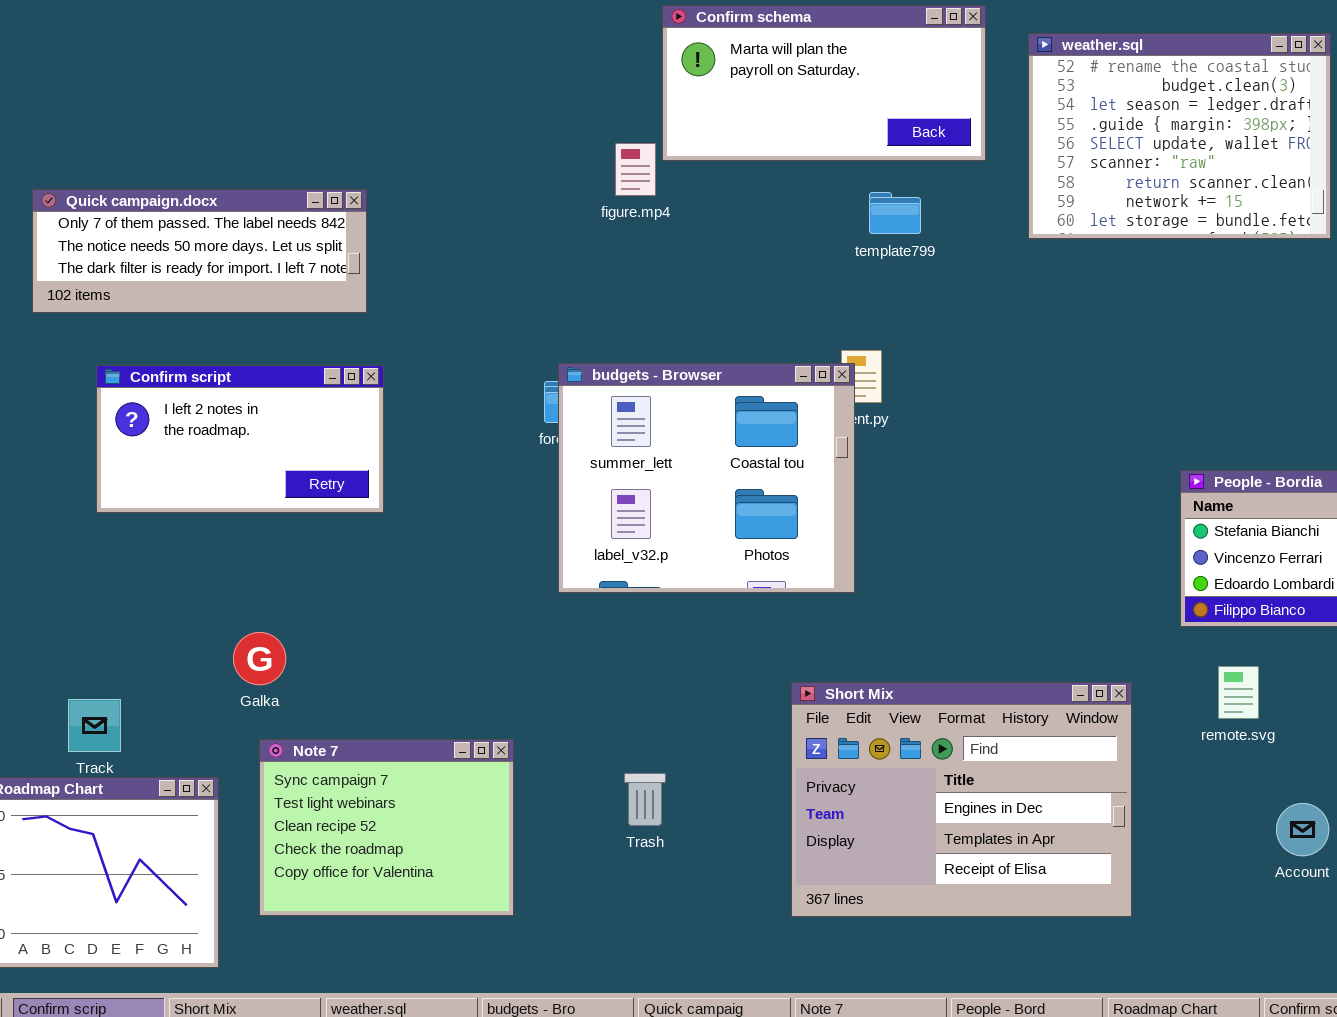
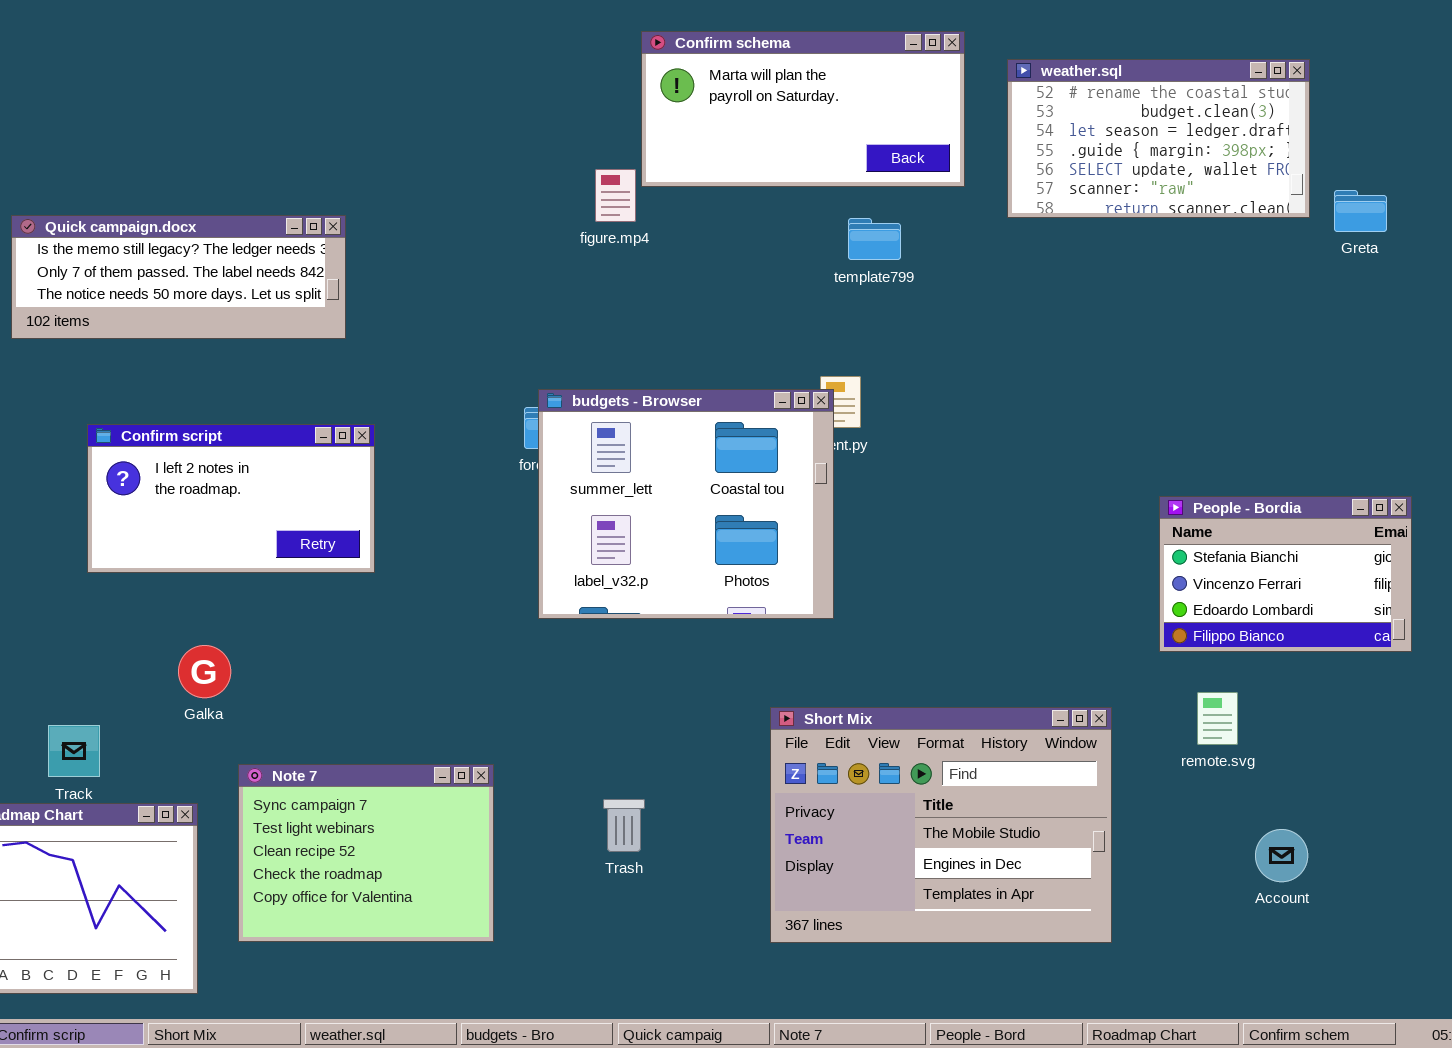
weather.sql: [1028,33,1331,239] -> [1007,59,1310,218], resized
Quick campaign.docx: [32,189,367,313] -> [11,215,346,339], scrolled up 1 row
Confirm script: [96,365,384,513] -> [87,424,375,573], moved
Galka: [233,632,286,685] -> [178,645,231,698], moved
Short Mix: [791,682,1132,917] -> [770,707,1112,943], scrolled up 1 row

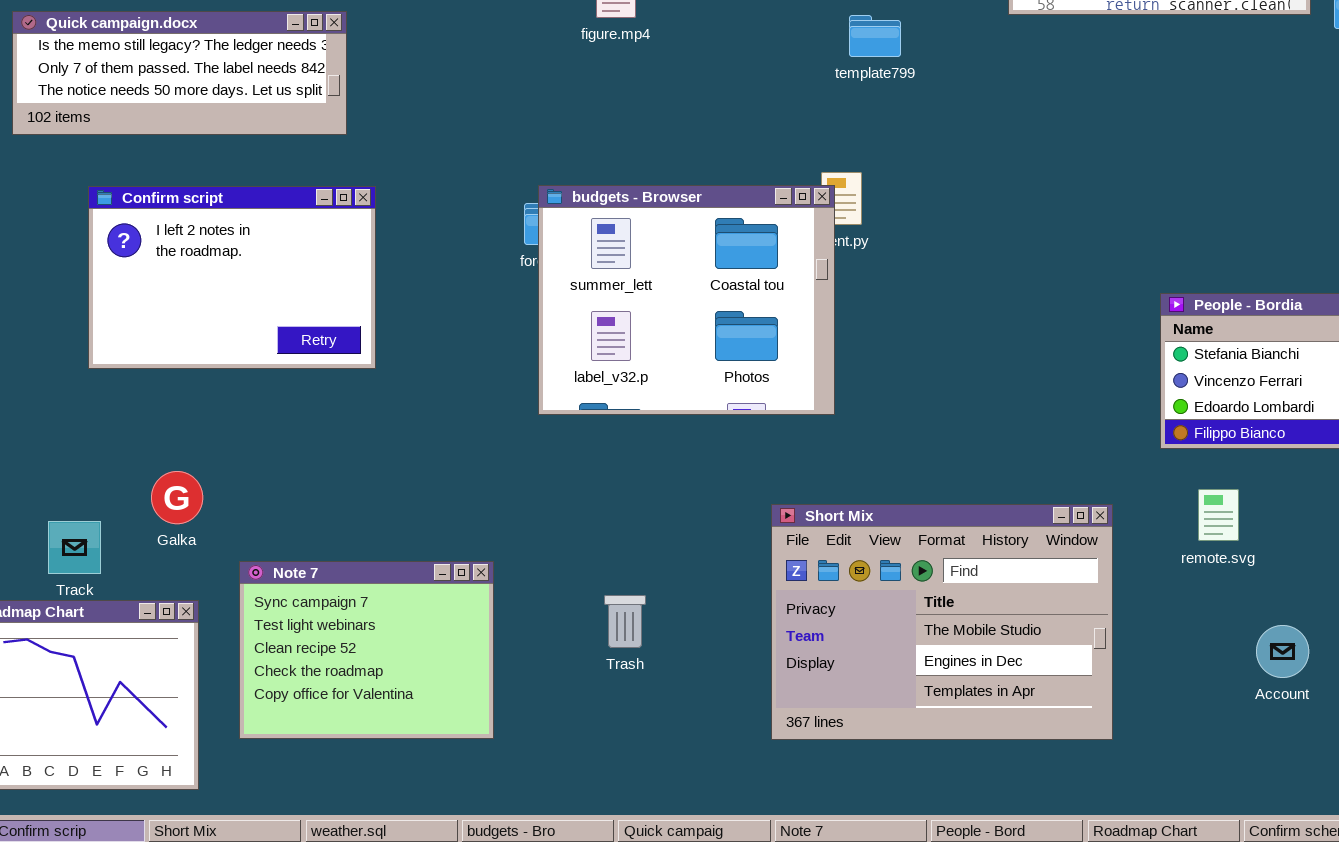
Confirm script: [87,424,375,573] -> [88,186,376,369], resized
Galka: [178,645,231,698] -> [151,471,203,524], moved

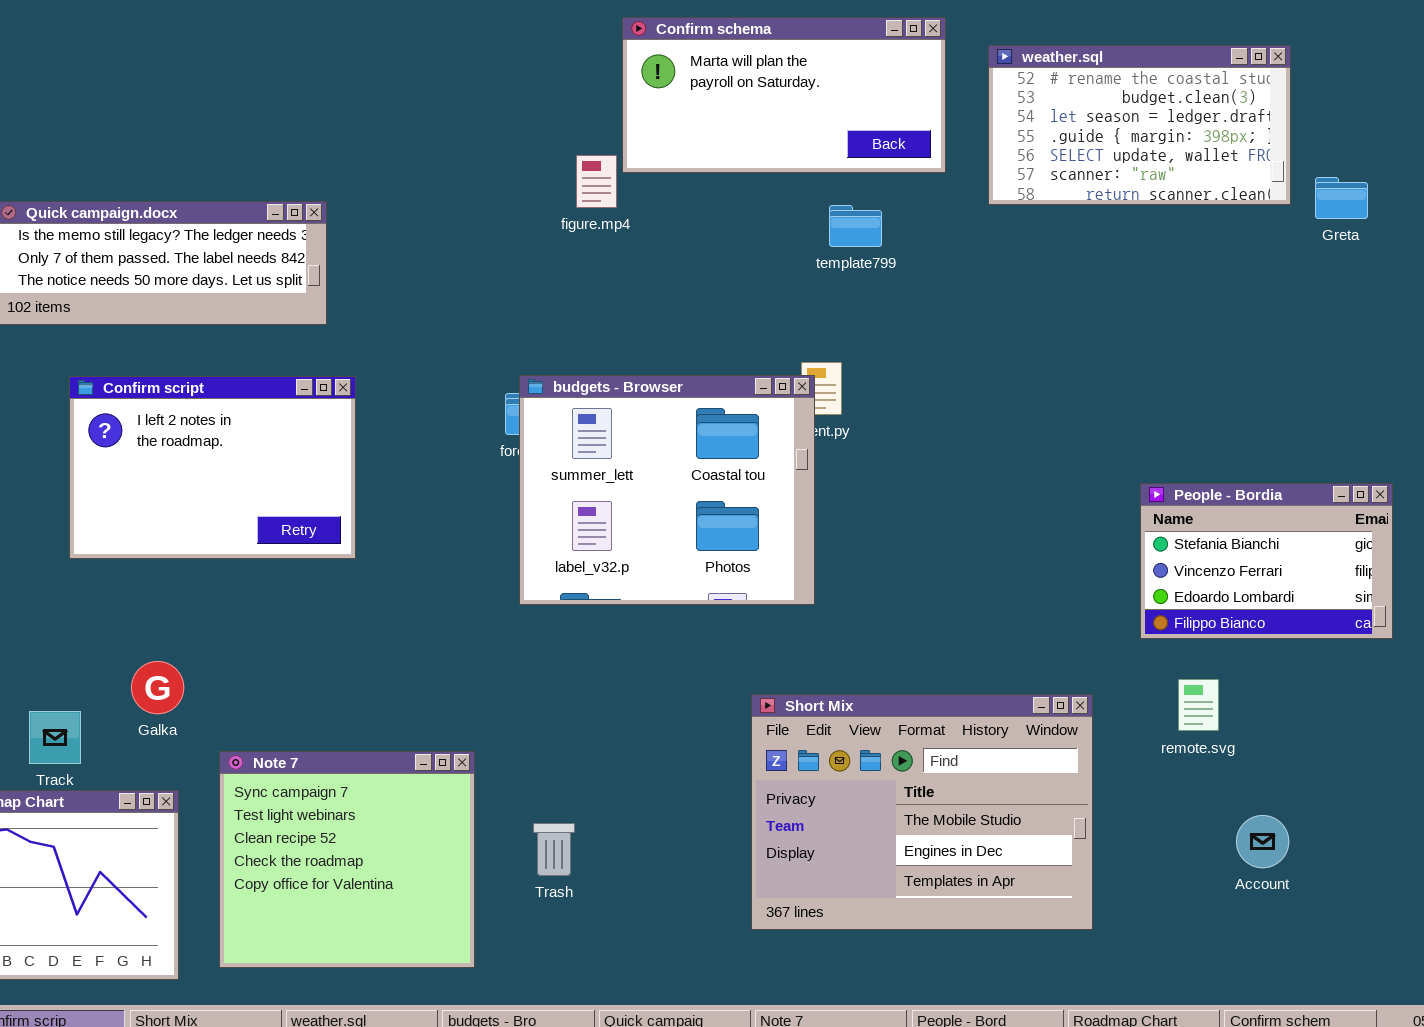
Note 7: [239,561,494,739] -> [219,751,475,968], resized
Trash: [604,595,646,648] -> [533,823,575,876], moved

